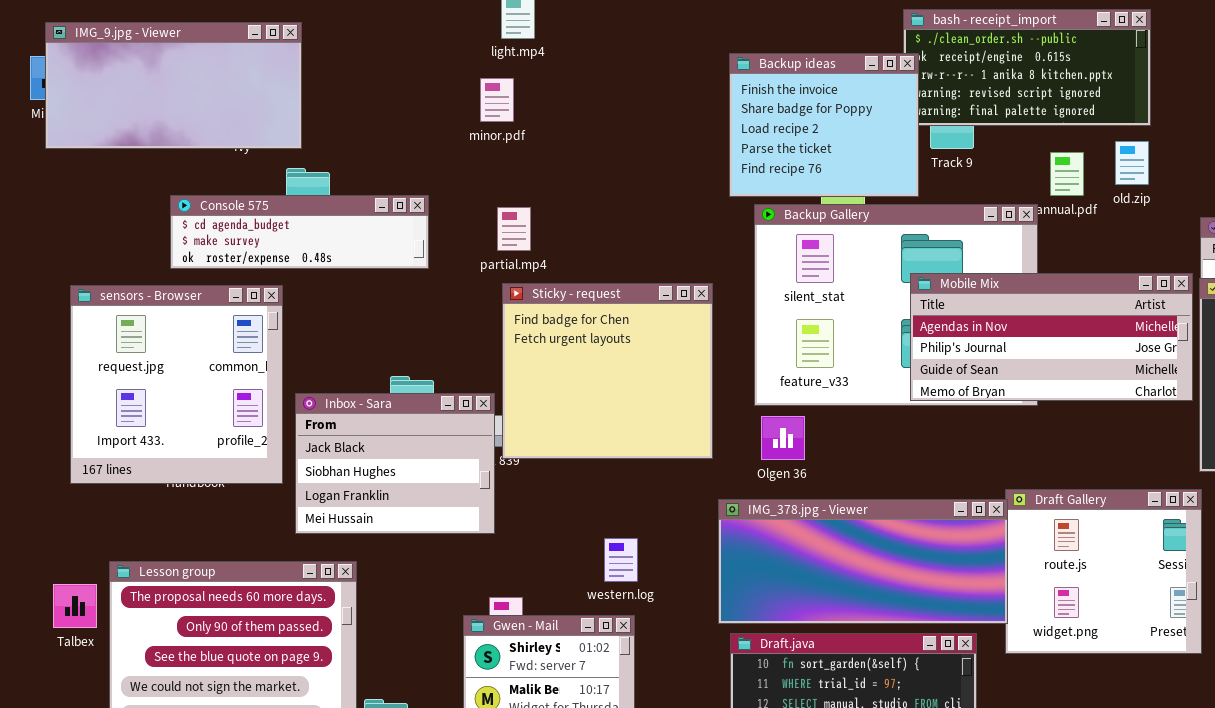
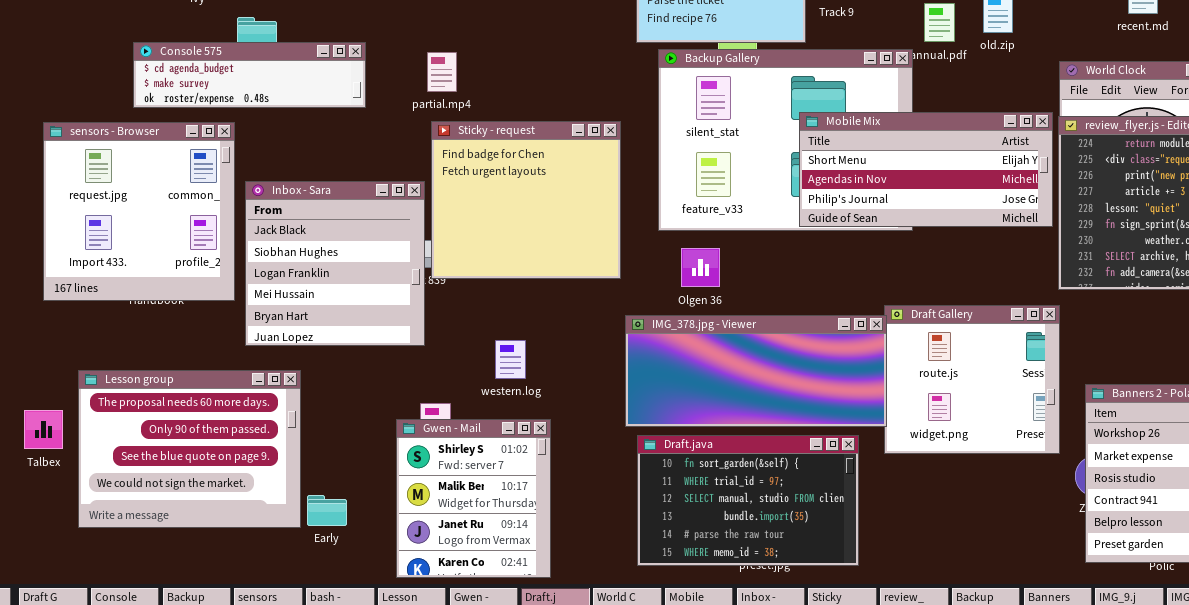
Mobile Mix: [910,273,1193,401] -> [799,112,1053,227], scrolled up 1 row
Inbox - Sara: [295,393,495,534] -> [245,181,425,346], resized
Olgen 36: [761,416,805,460] -> [681,248,720,287], moved
western.log: [604,538,638,582] -> [495,340,526,379], moved
Talbex: [53,584,97,628] -> [24,410,63,449], moved

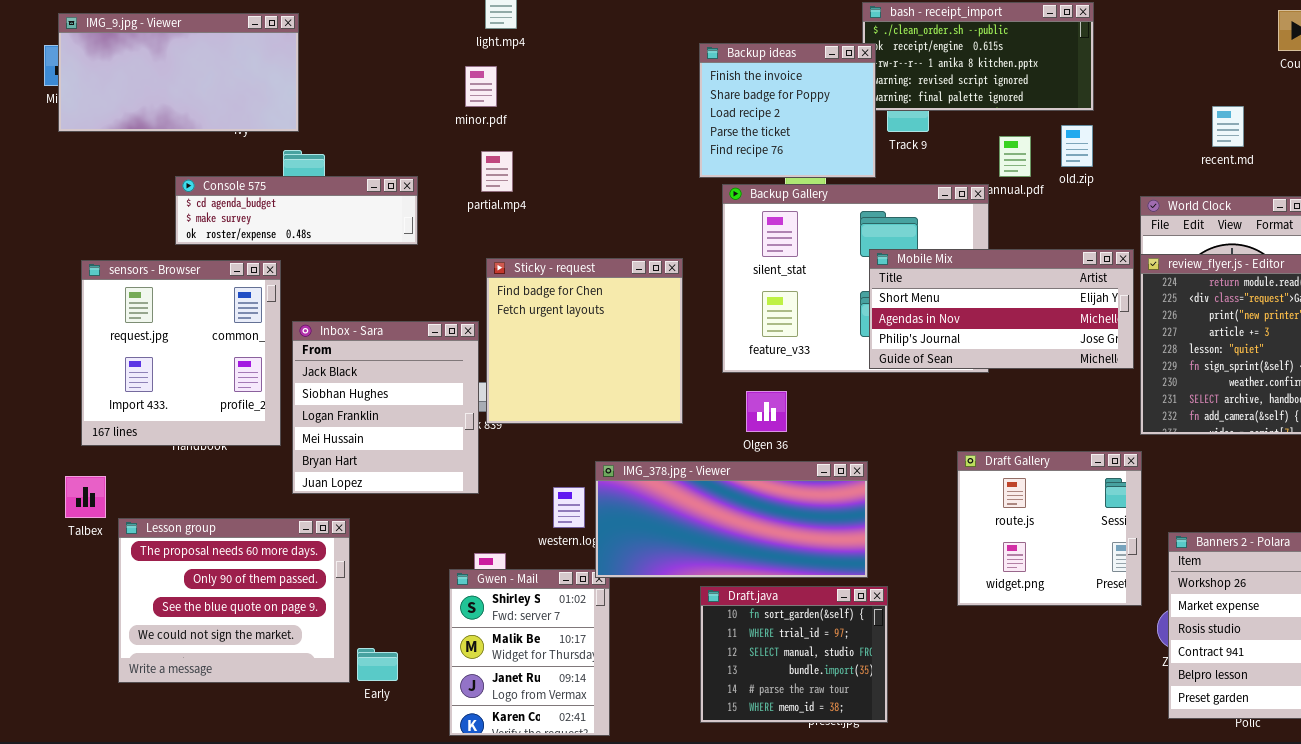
partial.mp4: [427,52,457,92] -> [481,151,513,192], moved
IMG_378.jpg - Viewer: [625,315,887,427] -> [595,461,868,578], moved
Talbex: [24,410,63,449] -> [65,476,106,518], moved
Draft.java: [637,435,859,566] -> [700,586,888,723], resized

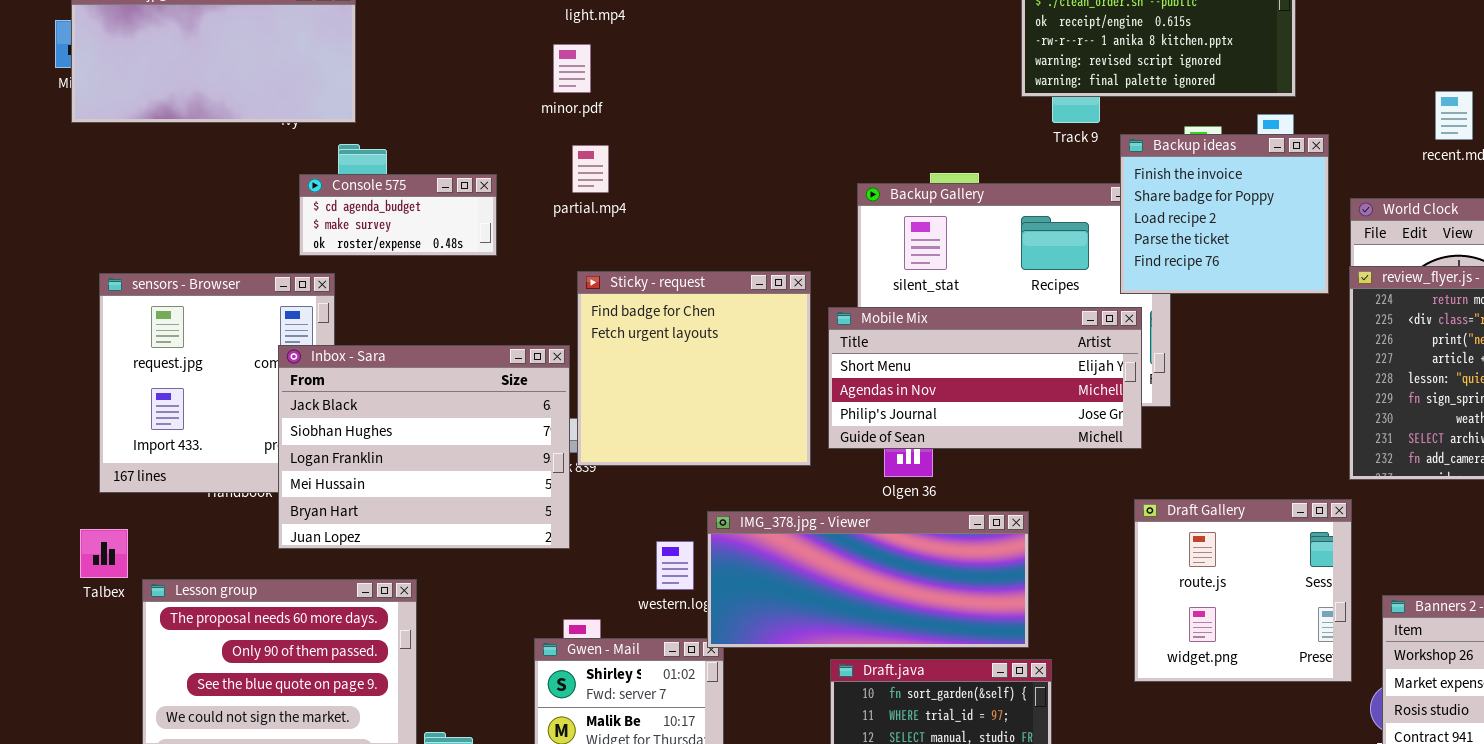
Backup ideas: [699,43,876,178] -> [1120,134,1329,294], moved
Console 575: [175,176,418,245] -> [299,174,497,256], resized
Mobile Mix: [869,249,1134,369] -> [828,307,1142,449], moved
Inbox - Sara: [292,321,479,494] -> [278,345,570,549], resized

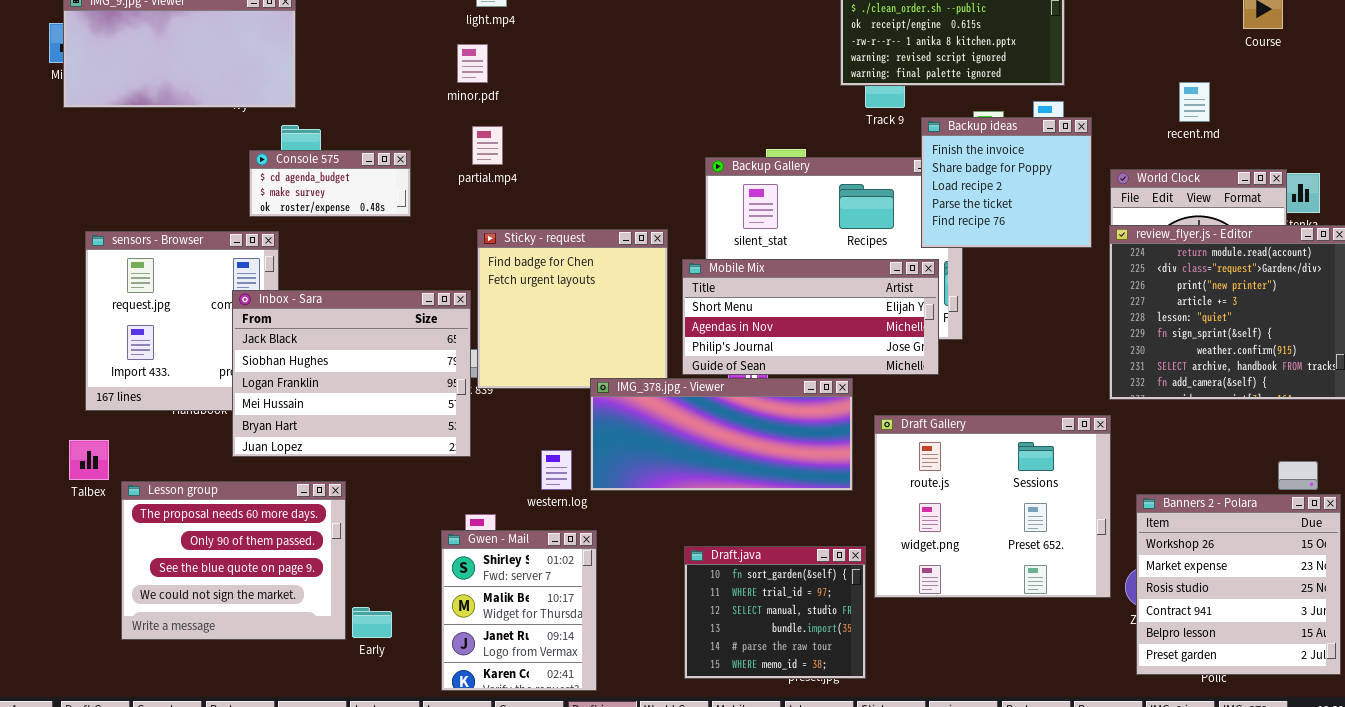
Draft Gallery: [1134,499,1352,682] -> [874,415,1111,598], resized
IMG_378.jpg - Viewer: [707,511,1029,648] -> [590,378,853,491], moved

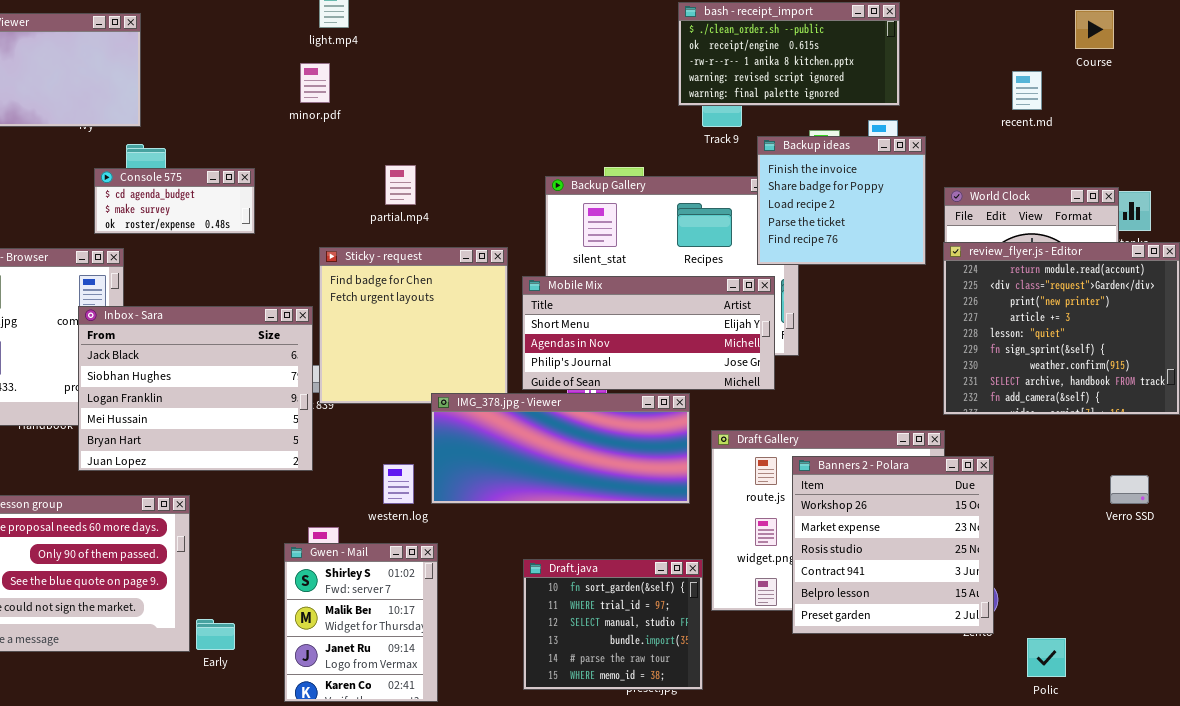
recent.md: [1179,82,1210,122] -> [1012,71,1042,110], moved
partial.mp4: [472,126,503,165] -> [385,165,416,205], moved
Banners 2 - Polara: [1136,494,1341,675] -> [792,456,994,634], moved

